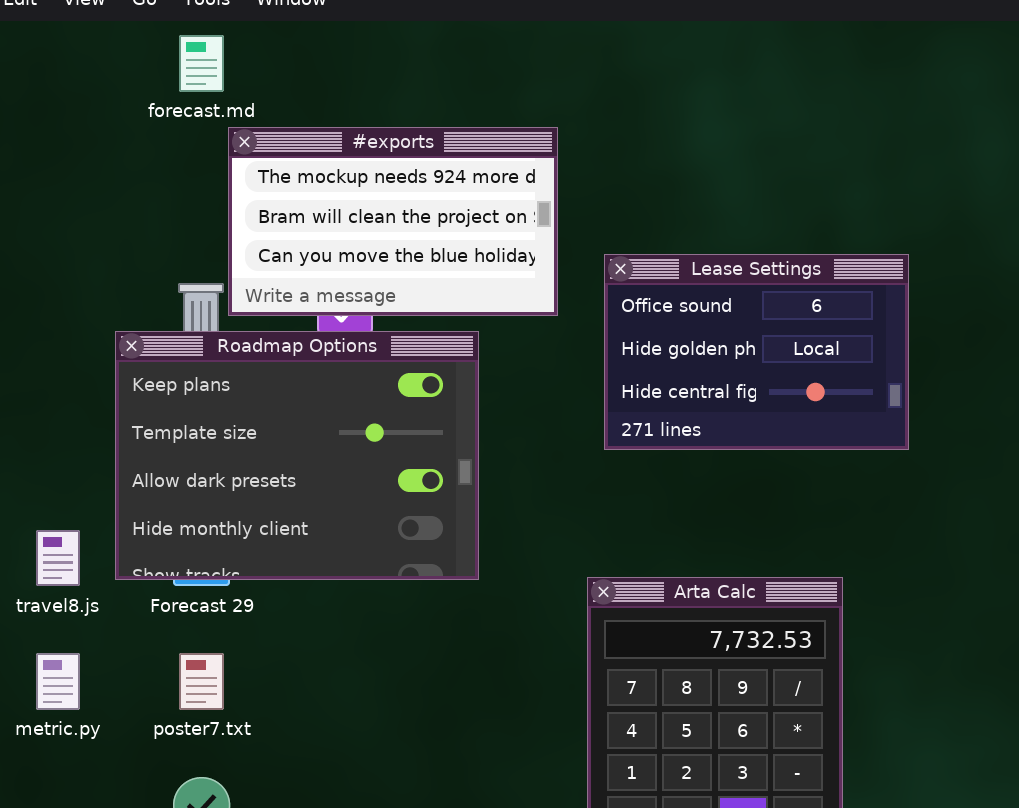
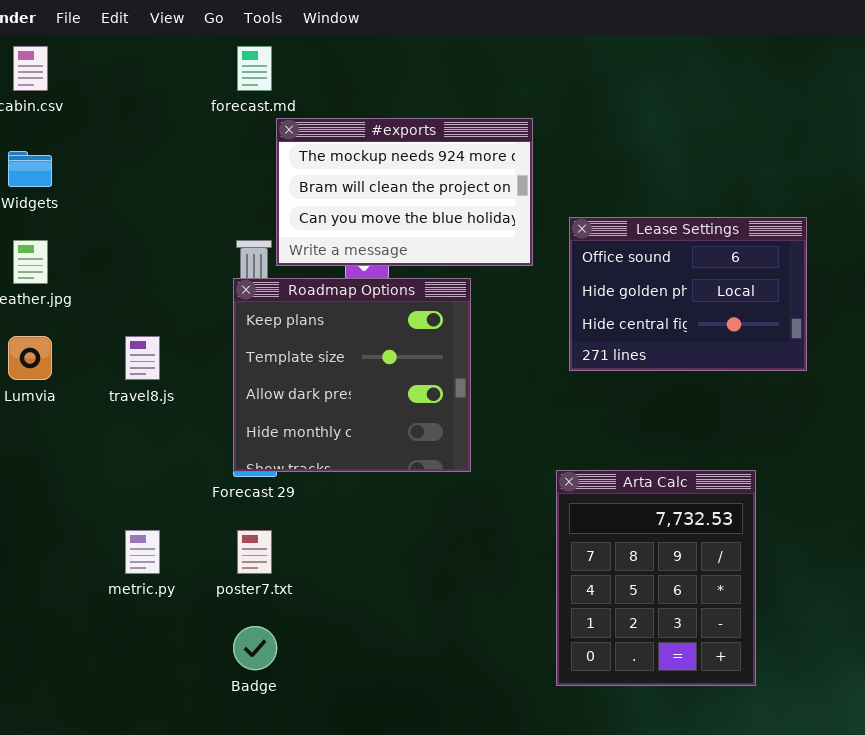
Roadmap Options: [115,331,479,580] -> [233,278,471,472], resized
travel8.js: [36,530,80,586] -> [125,336,160,380], moved

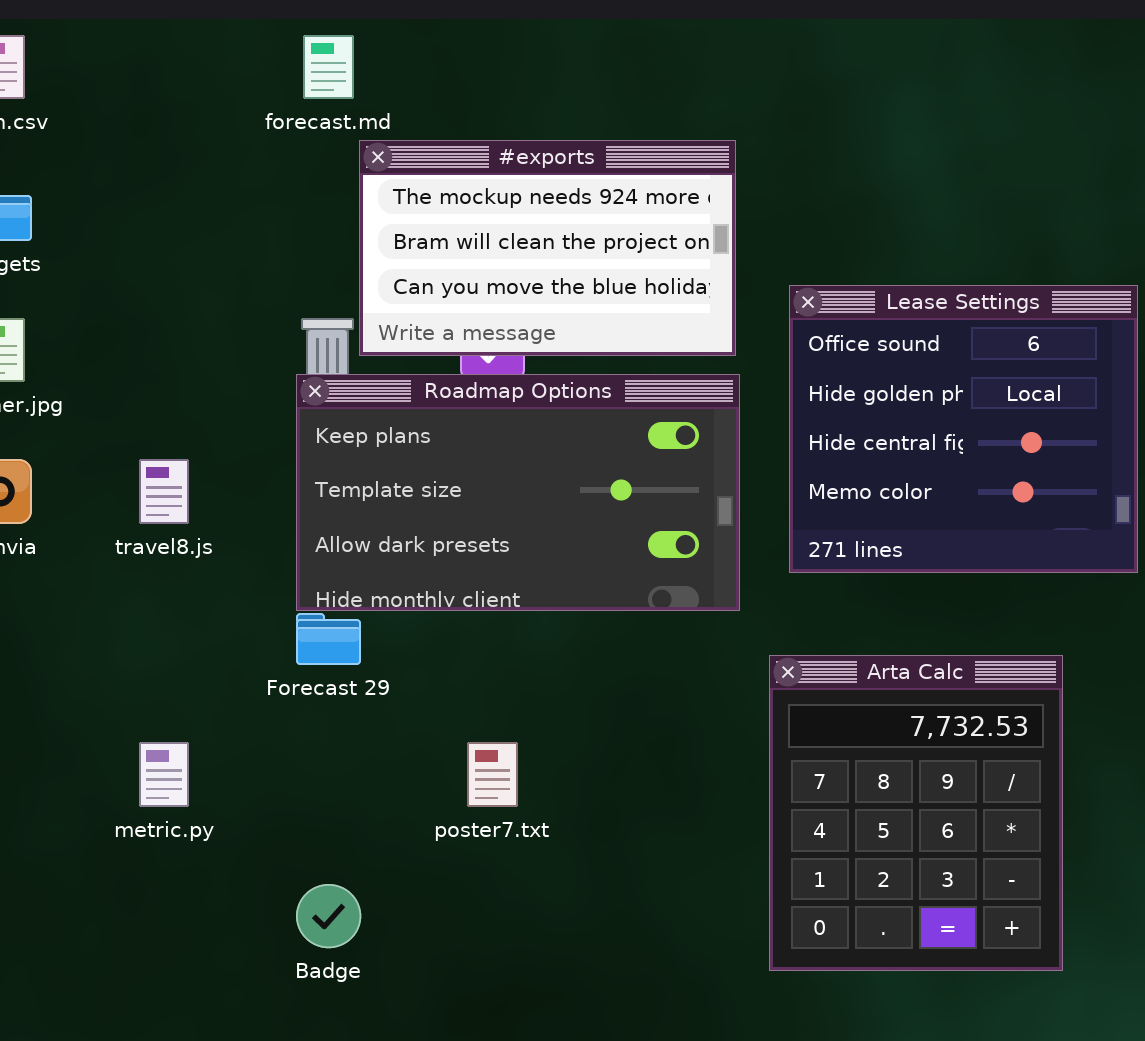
Lease Settings: [569,217,807,371] -> [789,285,1138,573], resized
Roadmap Options: [233,278,471,472] -> [296,374,740,611], resized
poster7.txt: [237,530,272,574] -> [467,742,518,807], moved

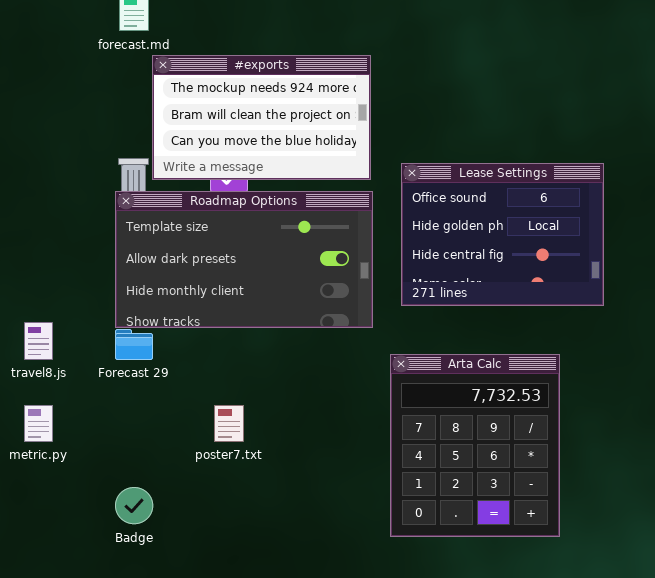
Lease Settings: [789,285,1138,573] -> [401,163,604,306], resized
Roadmap Options: [296,374,740,611] -> [115,191,373,328], scrolled down 1 row
travel8.js: [139,459,189,524] -> [24,322,53,360], moved

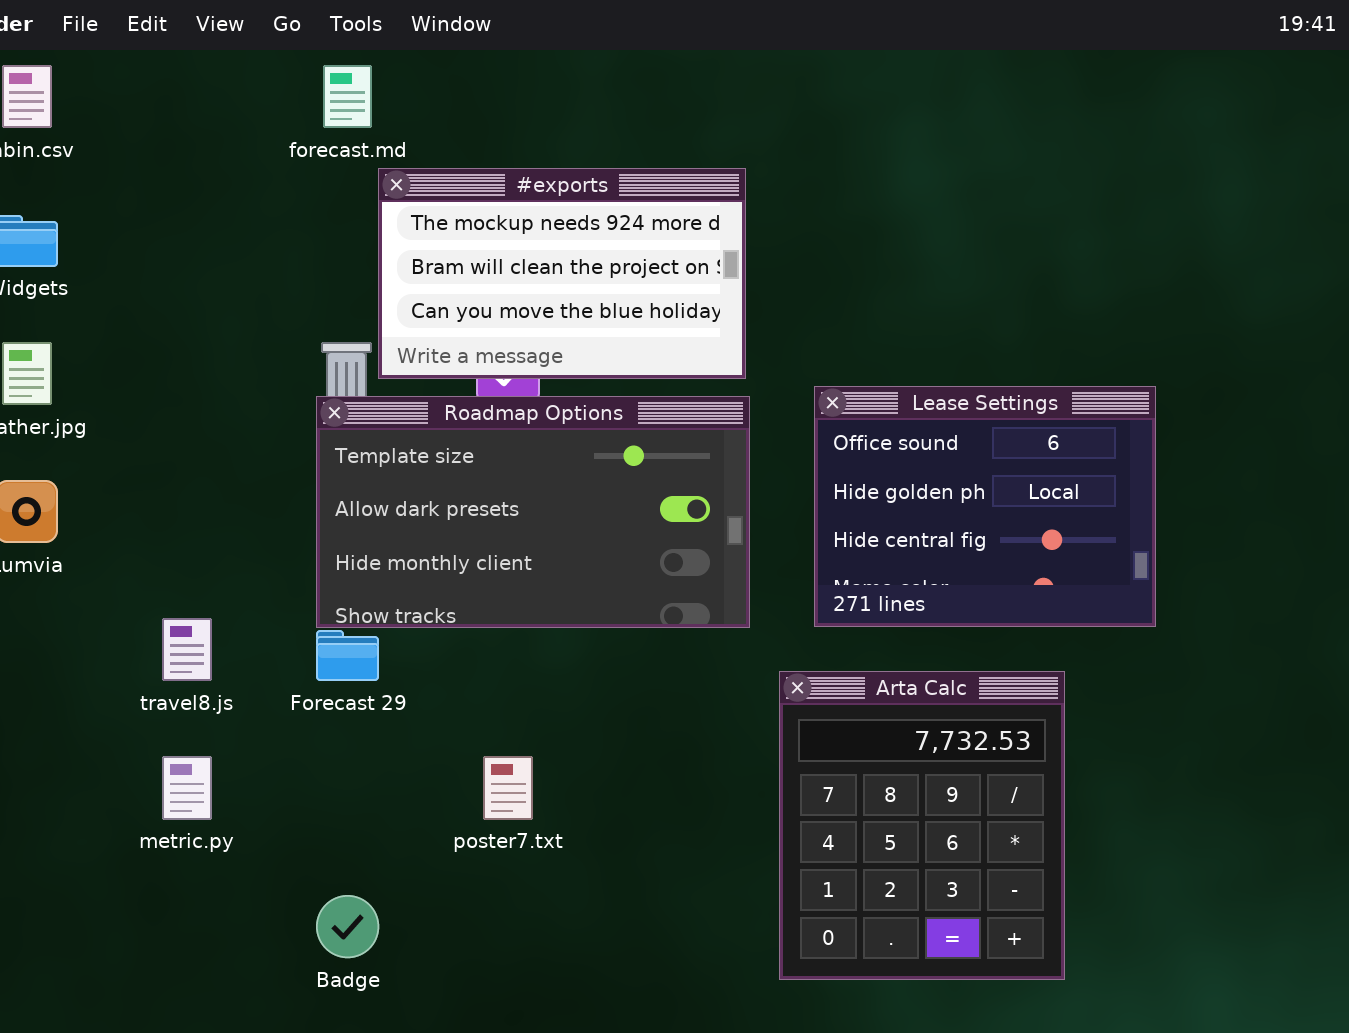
Lease Settings: [401,163,604,306] -> [814,386,1156,627], moved

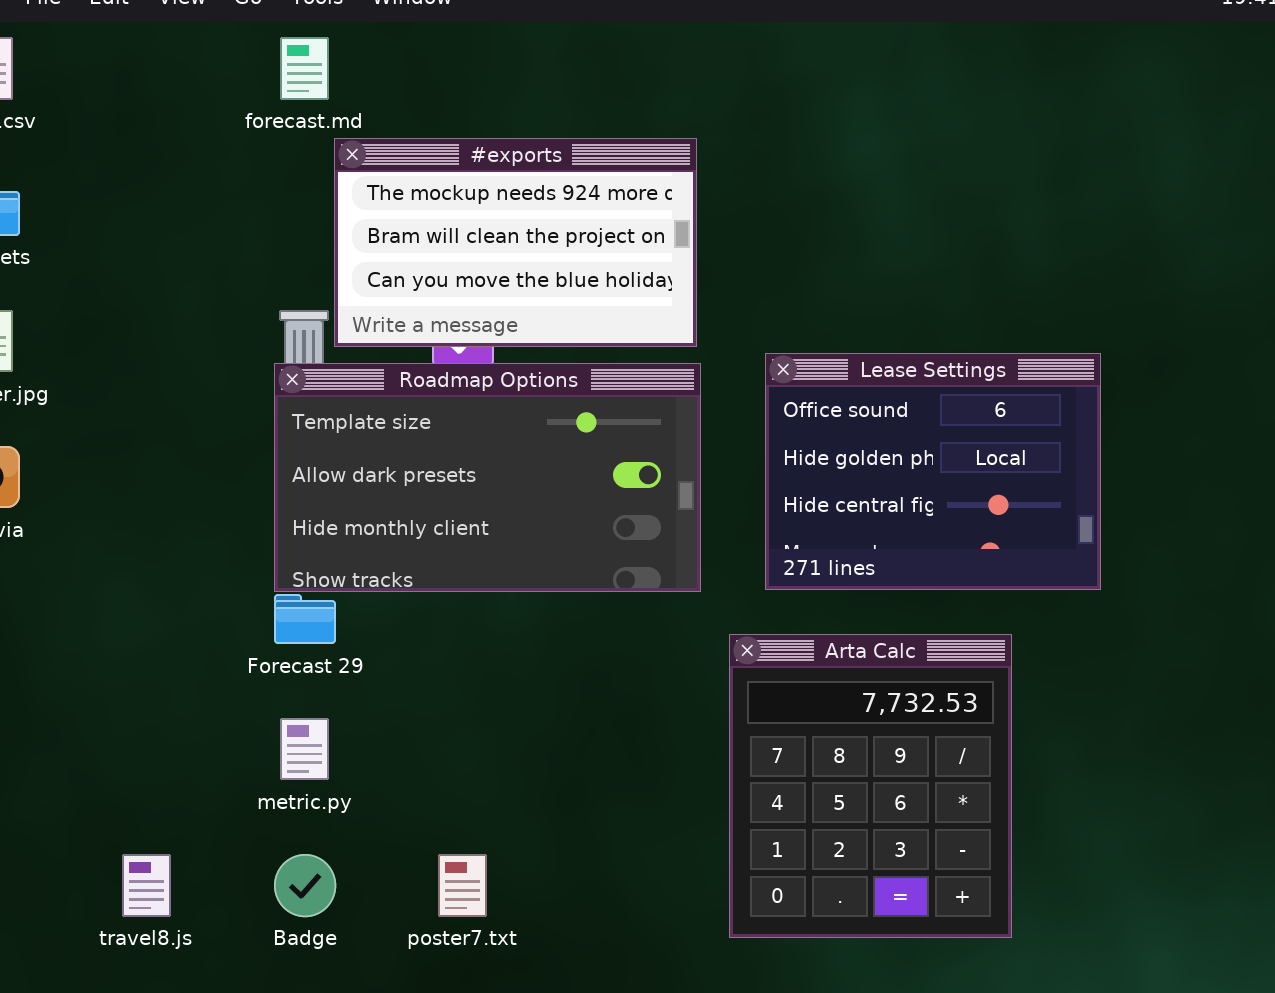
travel8.js: [162,618,212,681] -> [122,854,171,917], moved
metric.py: [162,756,212,820] -> [280,718,329,780], moved
poster7.txt: [483,756,533,820] -> [438,854,487,917], moved

